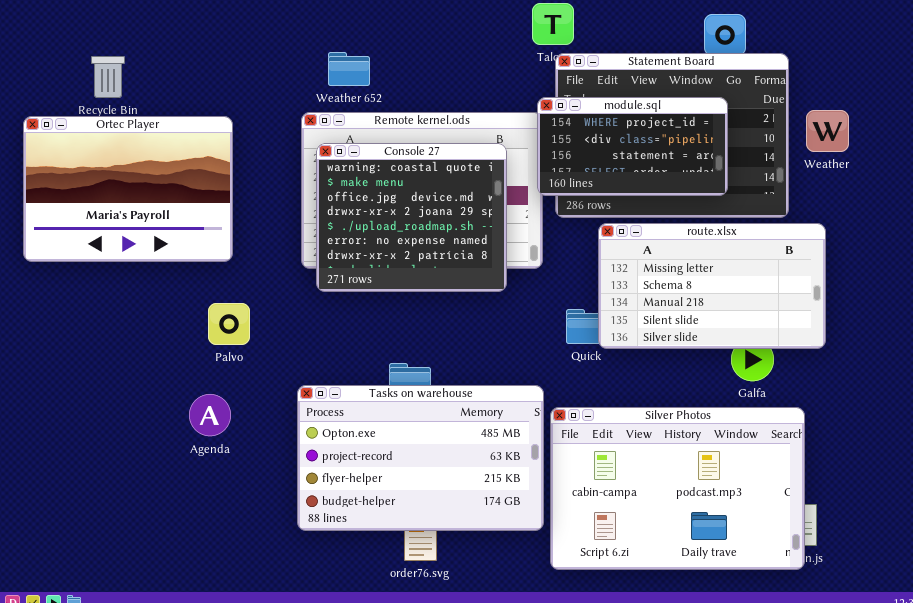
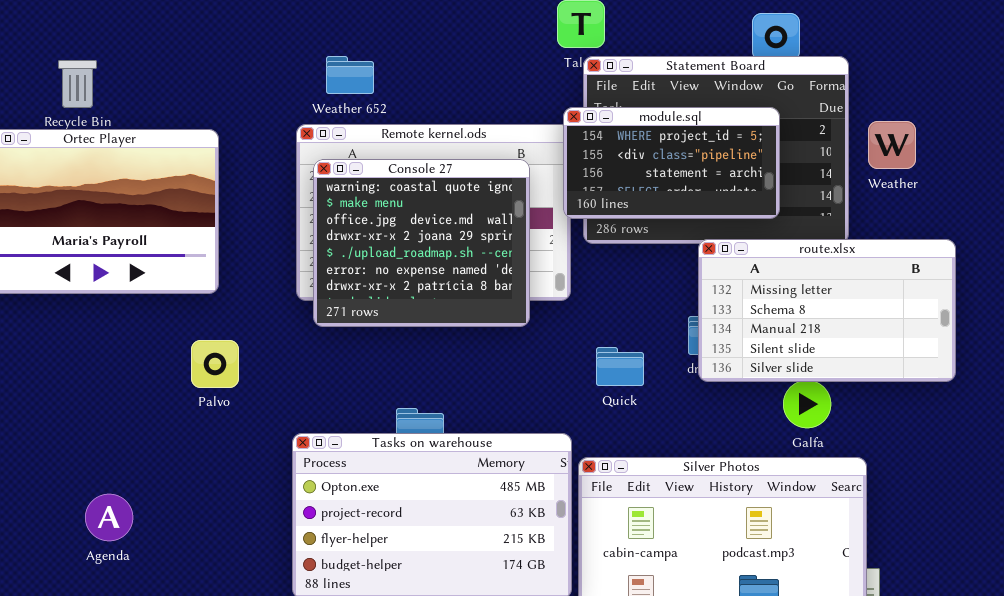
route.xlsx: [598,223,826,349] -> [698,239,956,382], moved
Agenda: [189,394,231,436] -> [85,494,133,541], moved

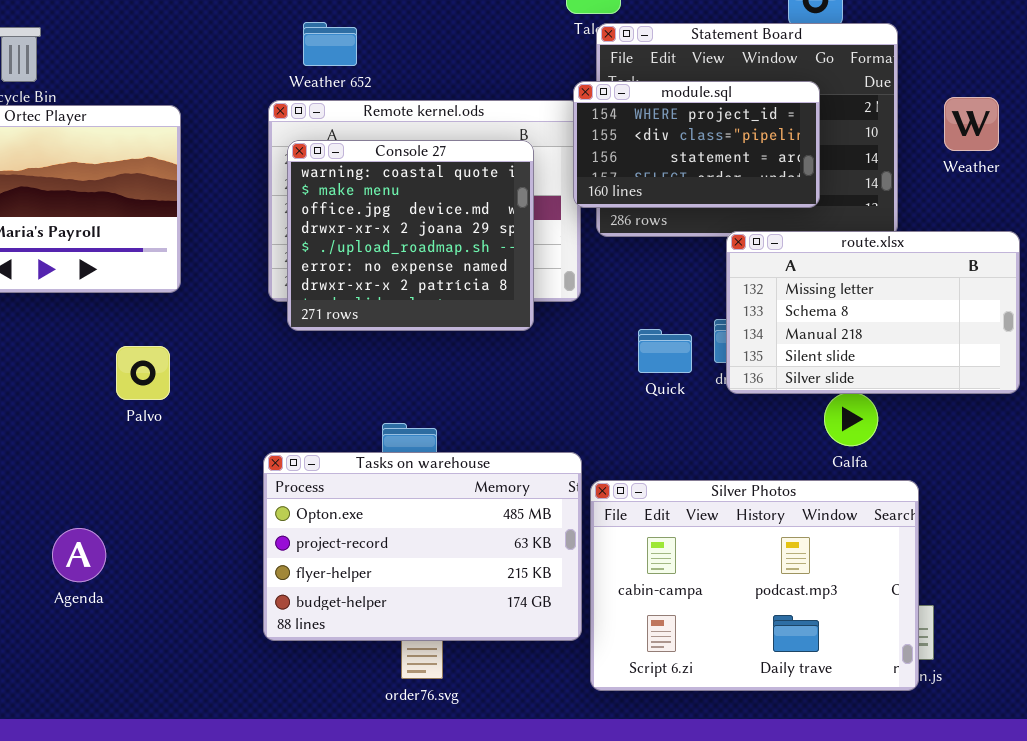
Weather: [868,121,916,169] -> [944,97,999,151], moved
Palvo: [191,340,239,388] -> [116,346,170,400], moved
Quick: [596,347,644,386] -> [638,329,692,373], moved
Agenda: [85,494,133,541] -> [52,528,106,582], moved

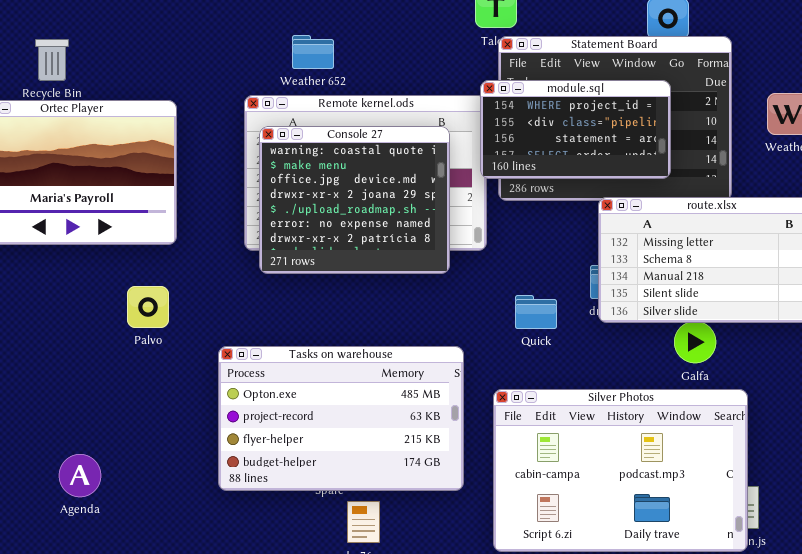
Weather 652: [303,22,357,66] -> [292,35,334,69], moved
Quick: [638,329,692,373] -> [515,295,557,329], moved
Tasks on warehouse: [263,452,582,641] -> [218,346,464,491], moved
Agenda: [52,528,106,582] -> [59,454,101,497], moved

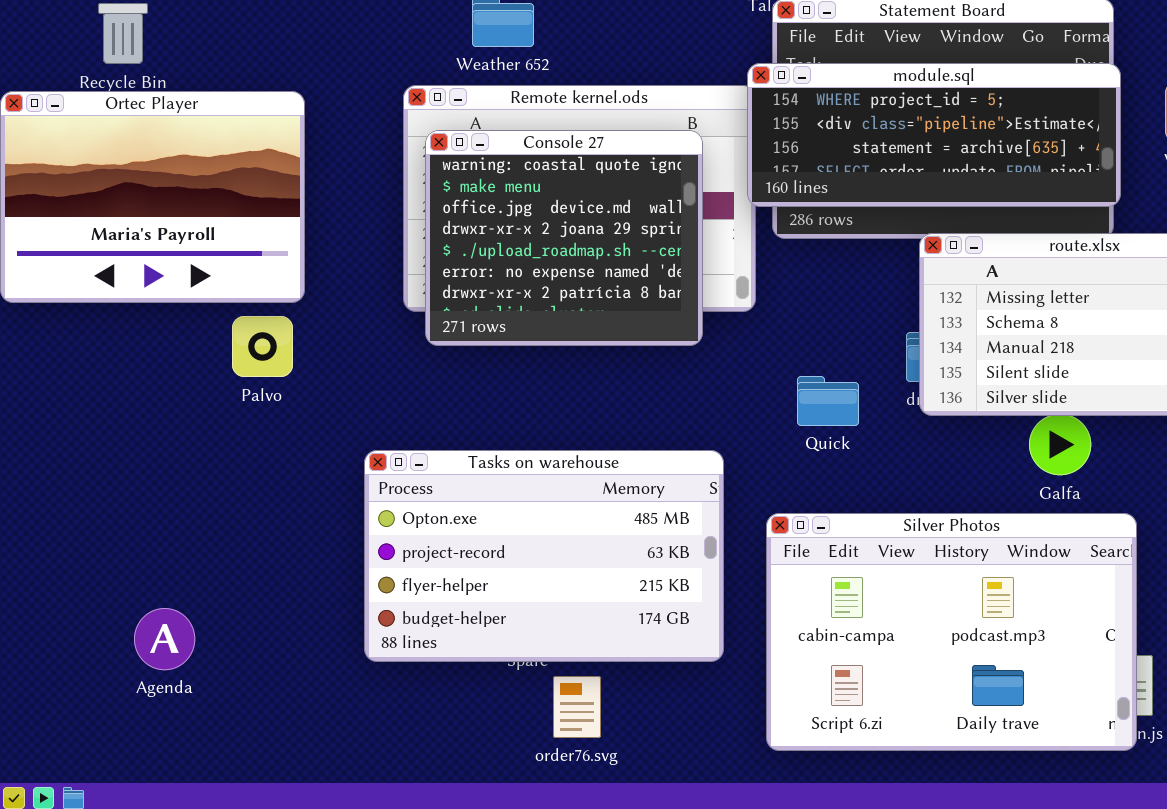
module.sql: [480,80,671,179] -> [747,63,1121,207], resized
Palvo: [127,286,169,328] -> [232,316,293,377], moved

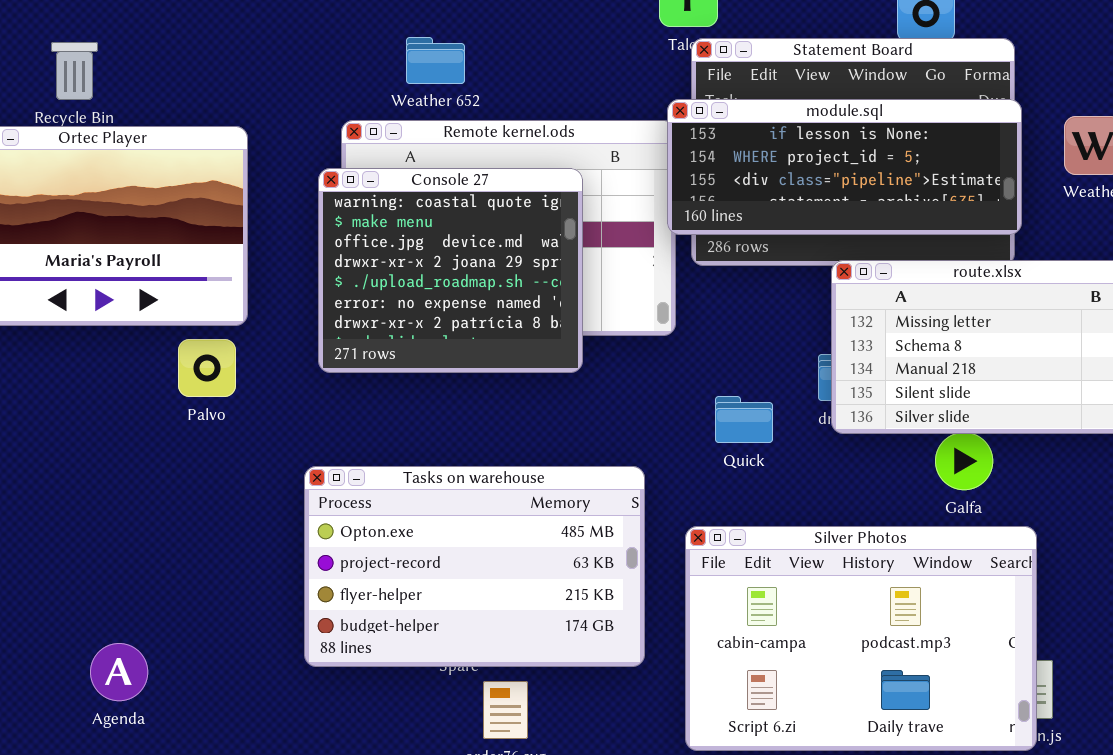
module.sql: [747,63,1121,207] -> [667,99,1022,235], scrolled up 1 row
Console 27: [425,130,703,346] -> [318,168,583,373], moved
Agenda: [134,608,195,670] -> [90,643,148,701], moved

